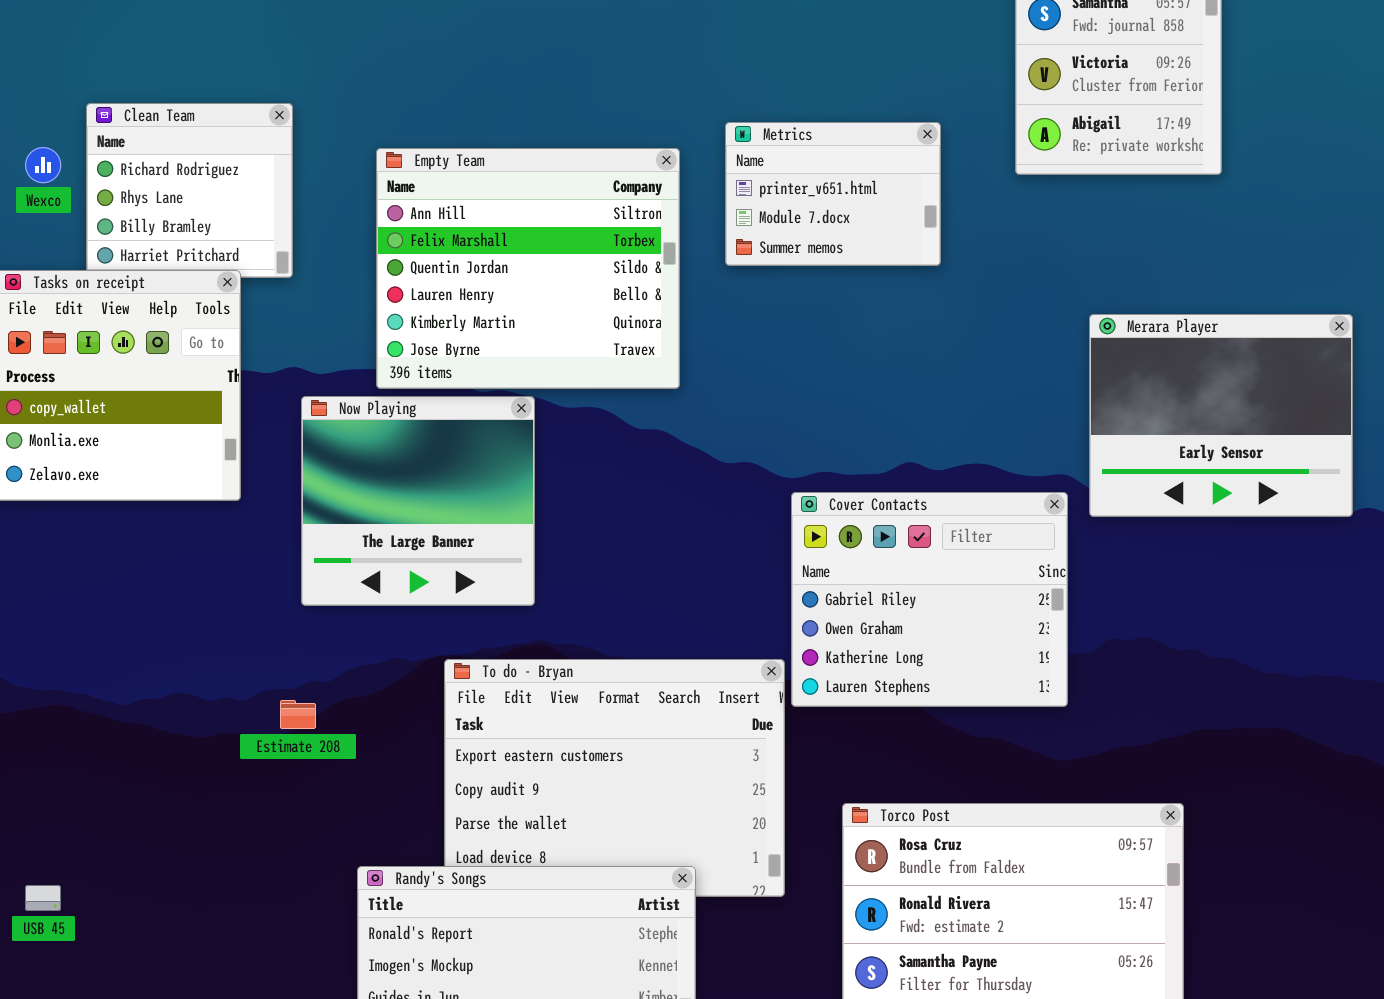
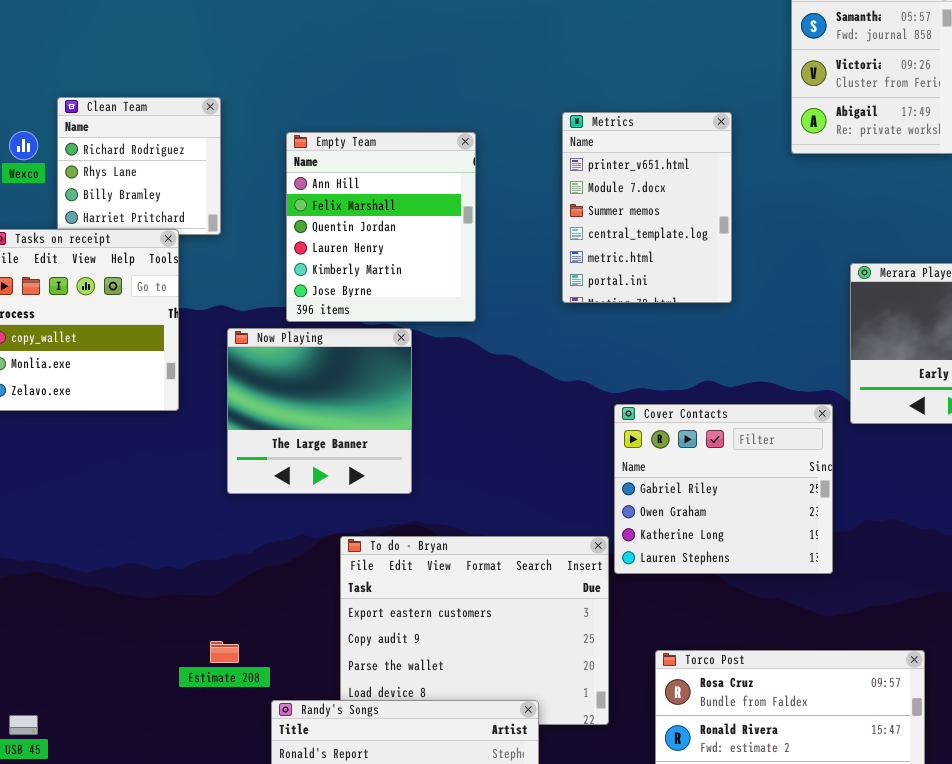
Metrics: [725,122,941,266] -> [562,112,732,303], resized
Empty Team: [376,148,680,389] -> [286,132,476,322], resized
Estimate 208: [280,700,316,729] -> [210,641,239,663], moved

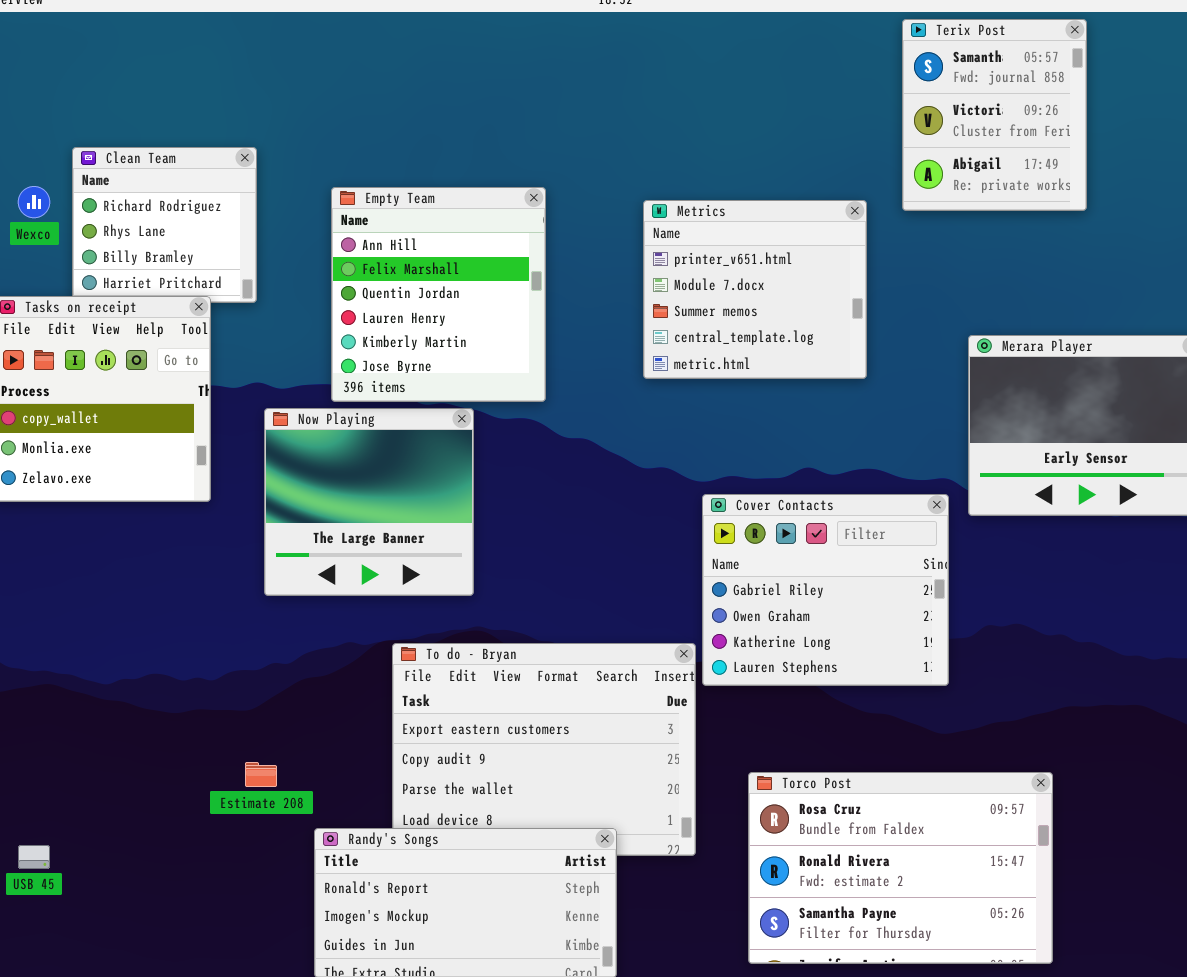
Metrics: [562,112,732,303] -> [643,200,867,379], resized

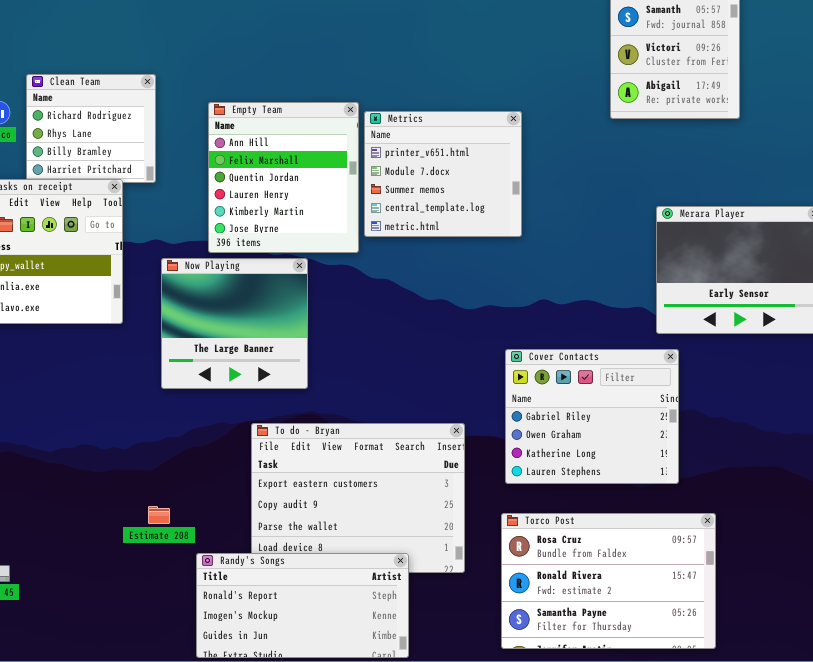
Metrics: [643,200,867,379] -> [364,111,522,237], moved
Cover Contacts: [702,494,949,686] -> [505,349,679,484], moved

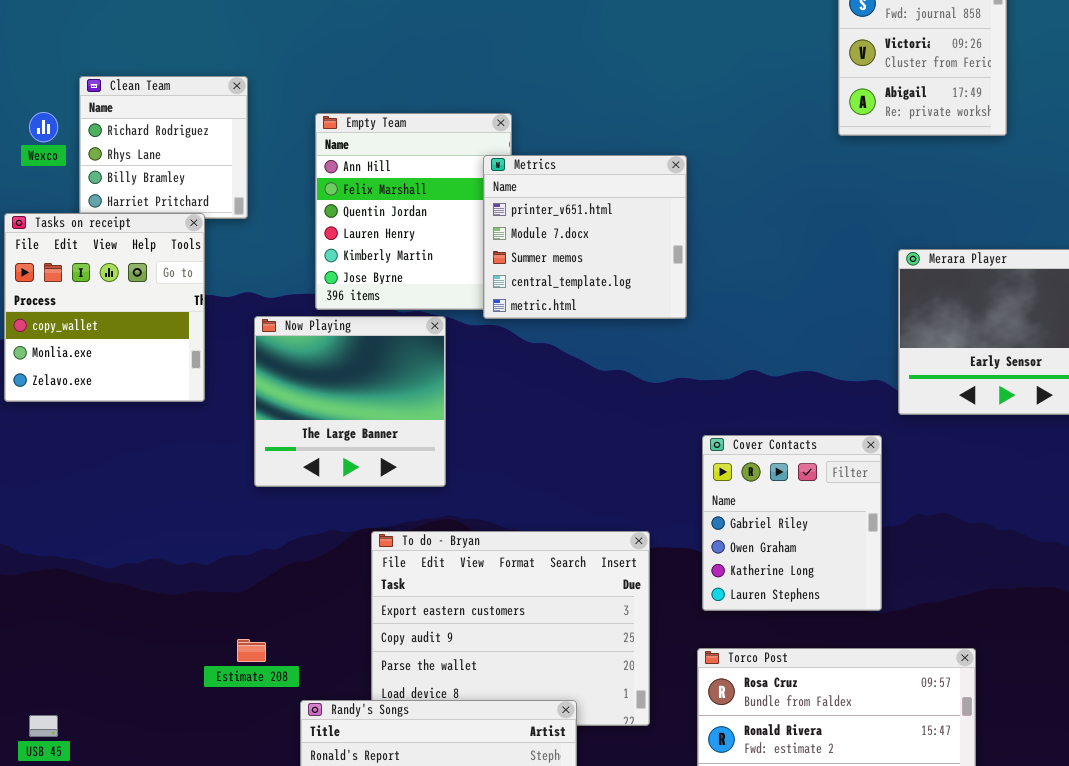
Metrics: [364,111,522,237] -> [483,155,687,319], moved
Cover Contacts: [505,349,679,484] -> [702,435,882,611], resized

